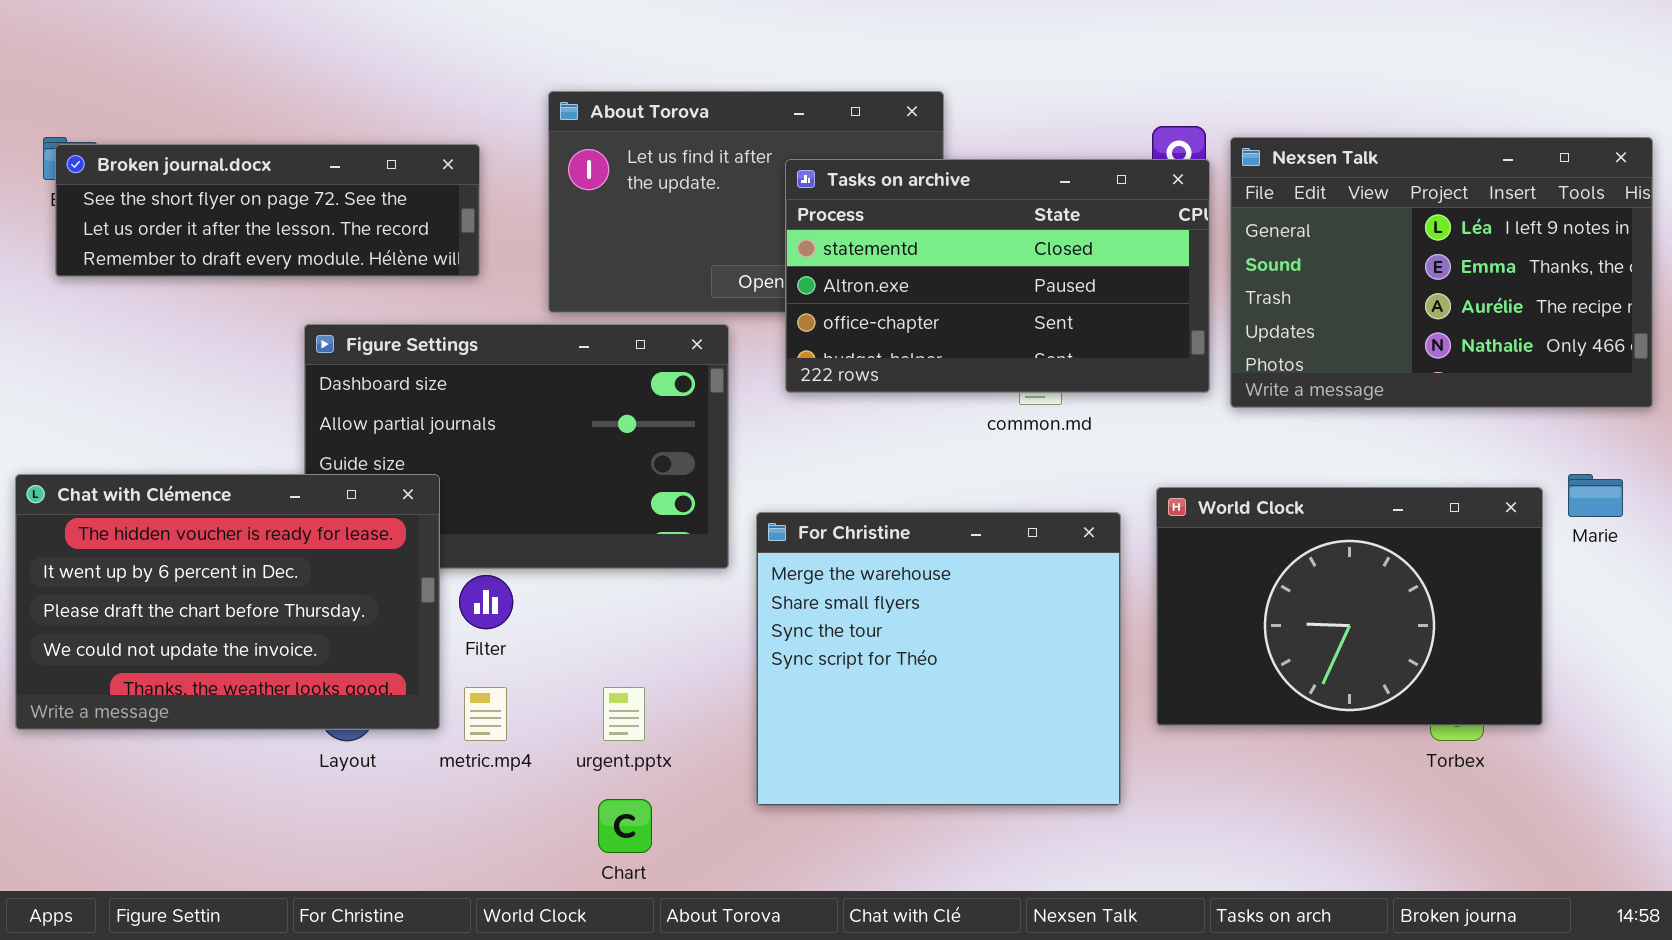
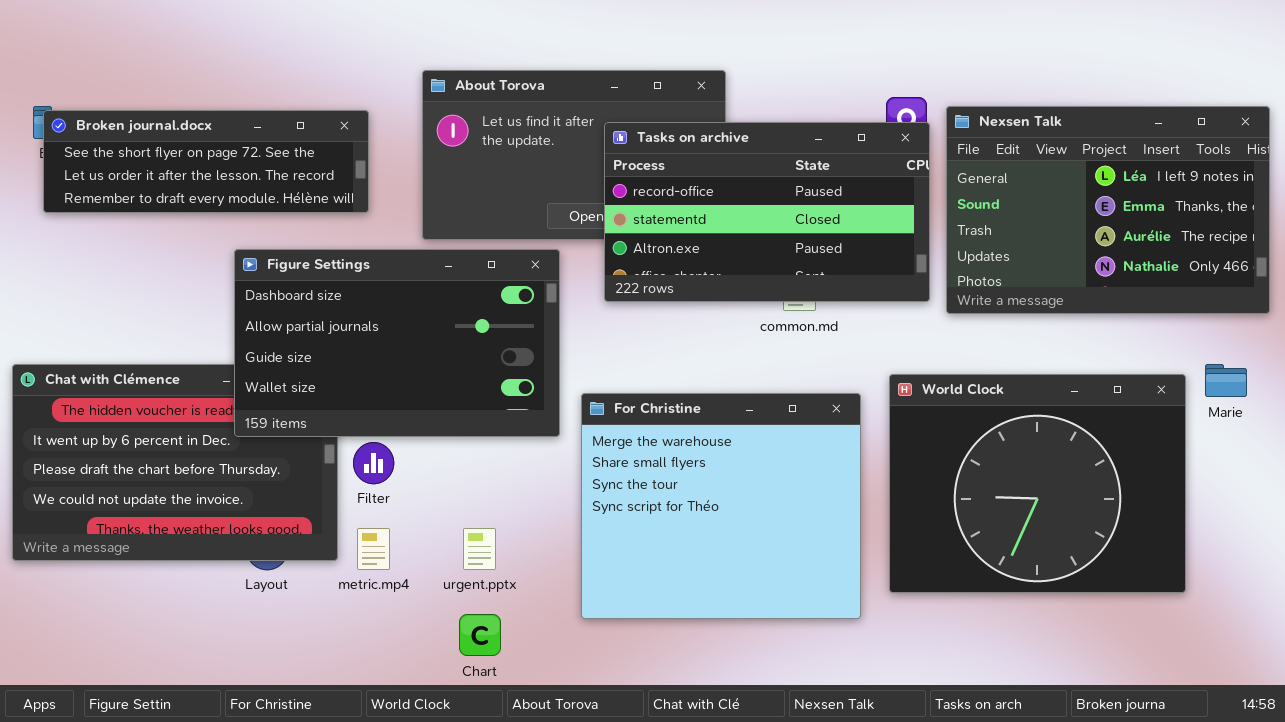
Tasks on archive: [785,159,1210,393] -> [604,122,930,302], scrolled up 1 row
Figure Settings: [304,324,729,569] -> [234,249,560,437], raised
World Clock: [1156,487,1543,726] -> [889,374,1186,593], resized

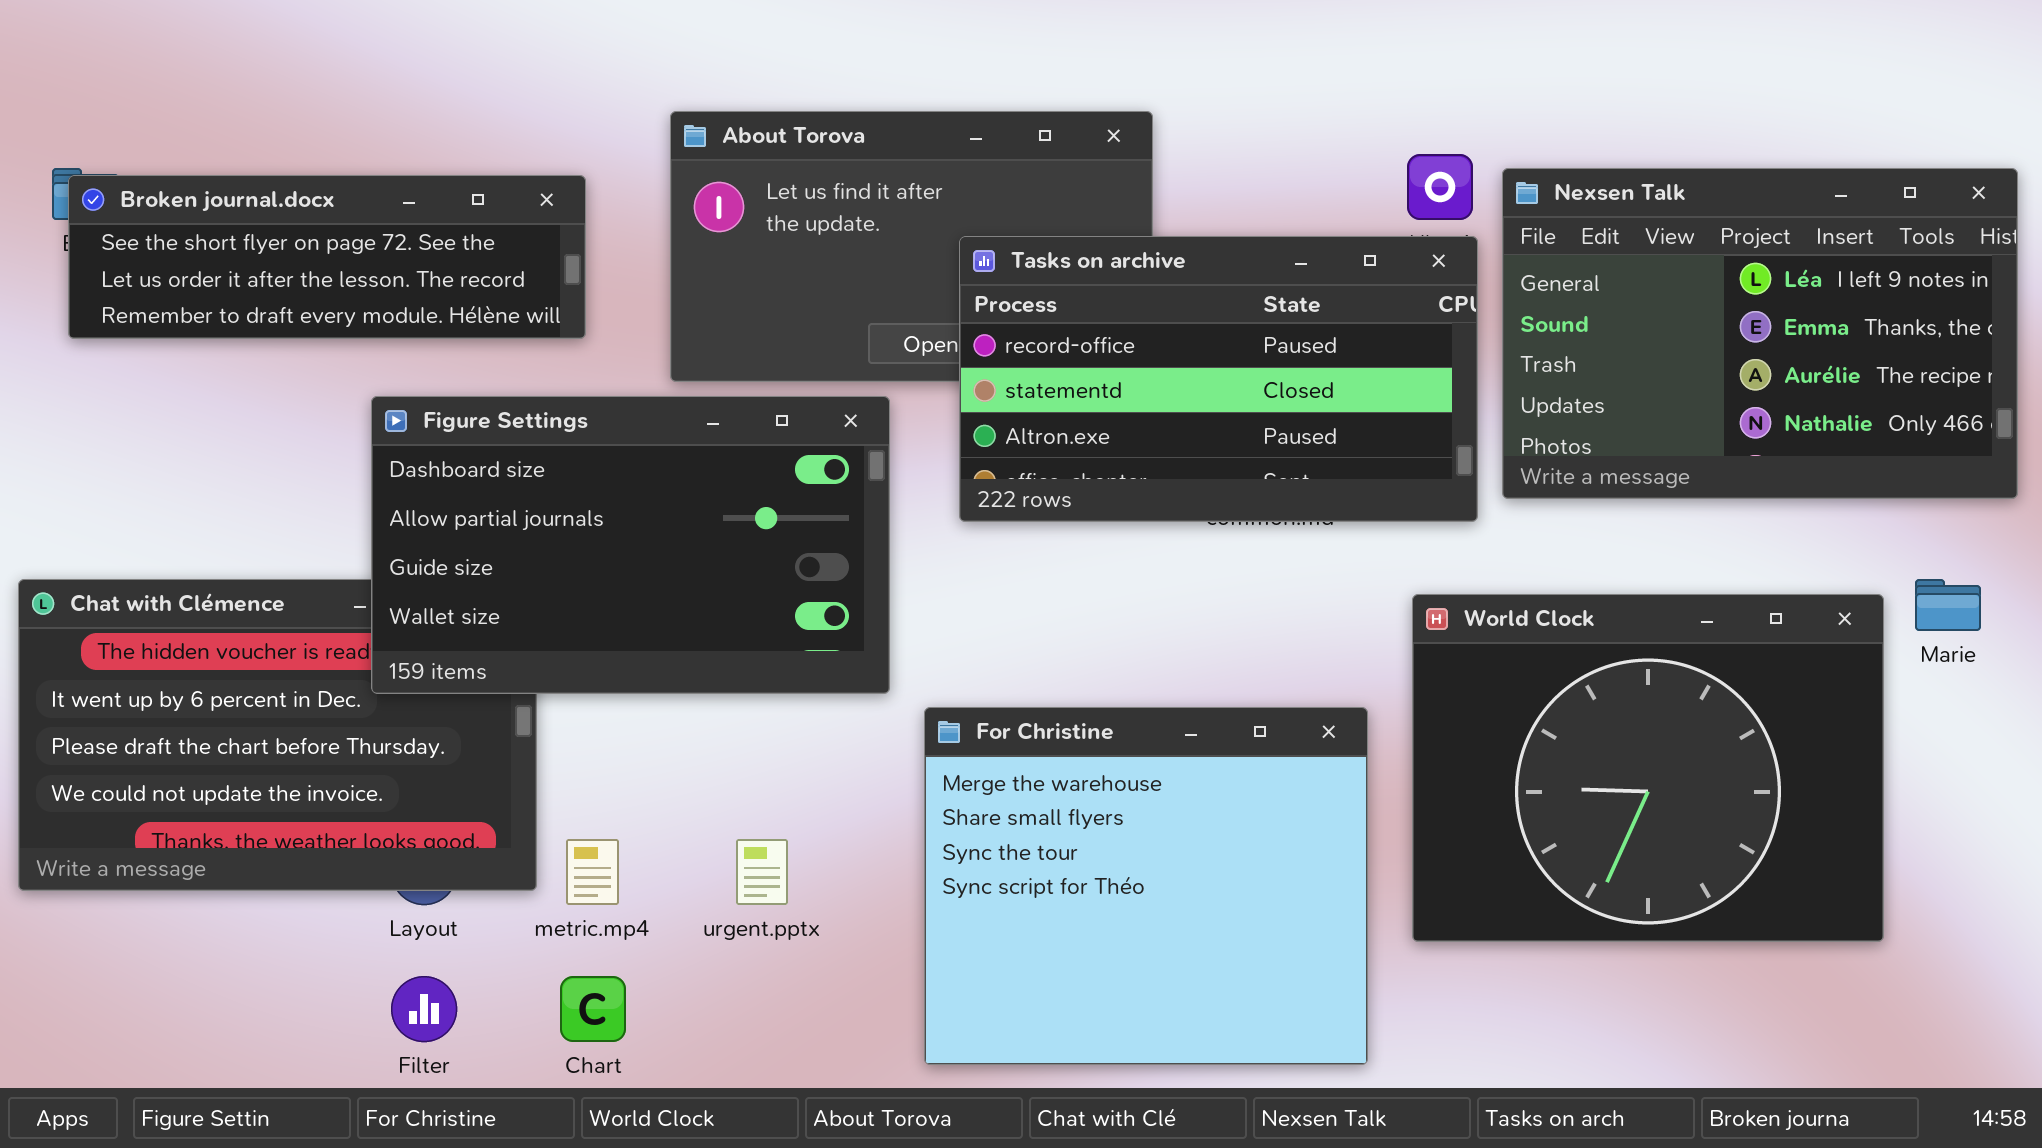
Tasks on archive: [604,122,930,302] -> [959,236,1478,522], moved
For Christine: [581,393,861,619] -> [924,707,1368,1065], moved
Filter: [353,442,394,484] -> [391,976,457,1042], moved
Chart: [459,614,501,656] -> [560,976,626,1042], moved

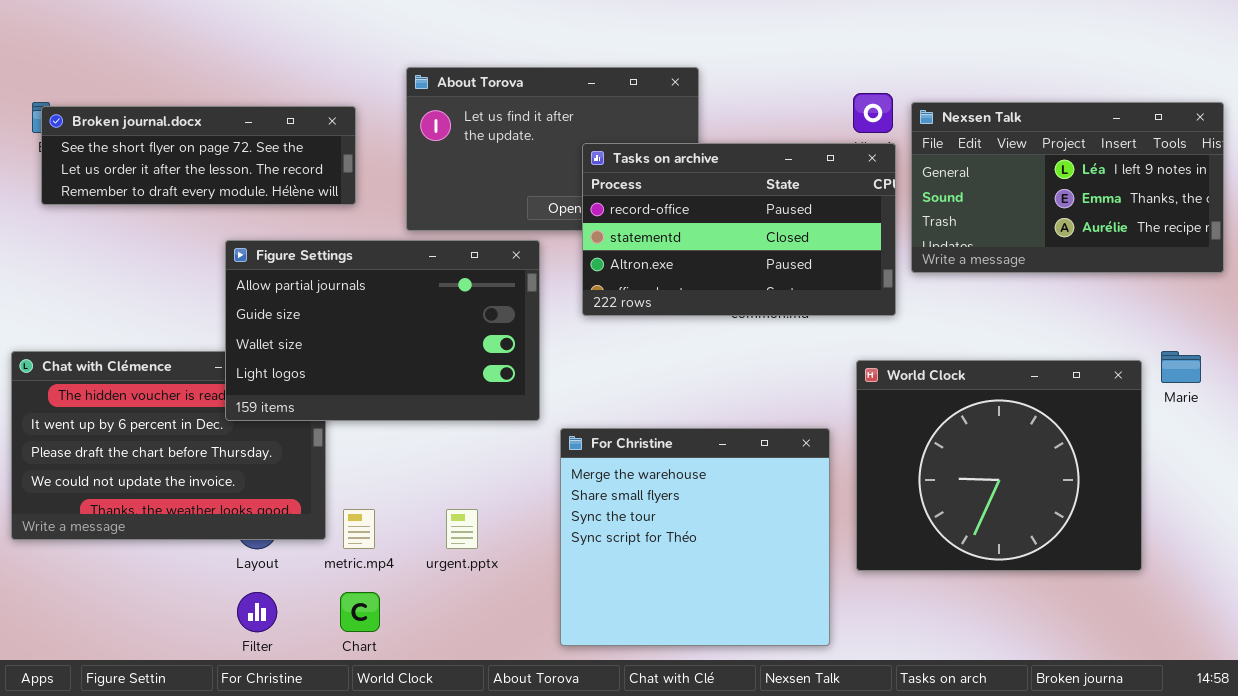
Nexsen Talk: [1502,168,2018,499] -> [911,102,1224,273], resized
Figure Settings: [371,396,890,694] -> [225,240,540,421], scrolled down 1 row

